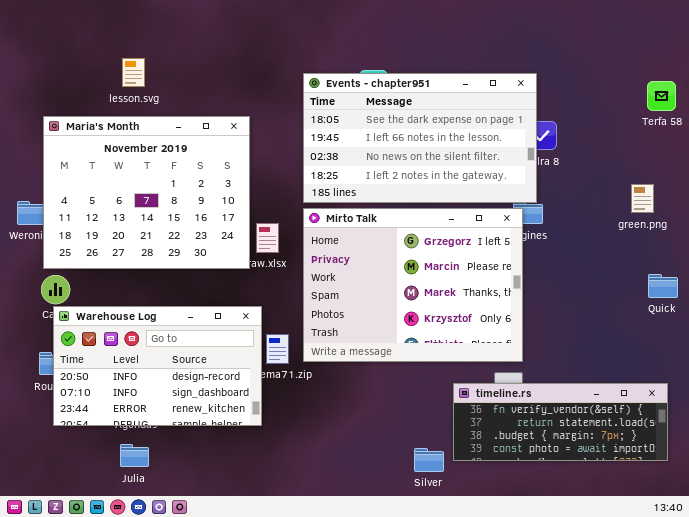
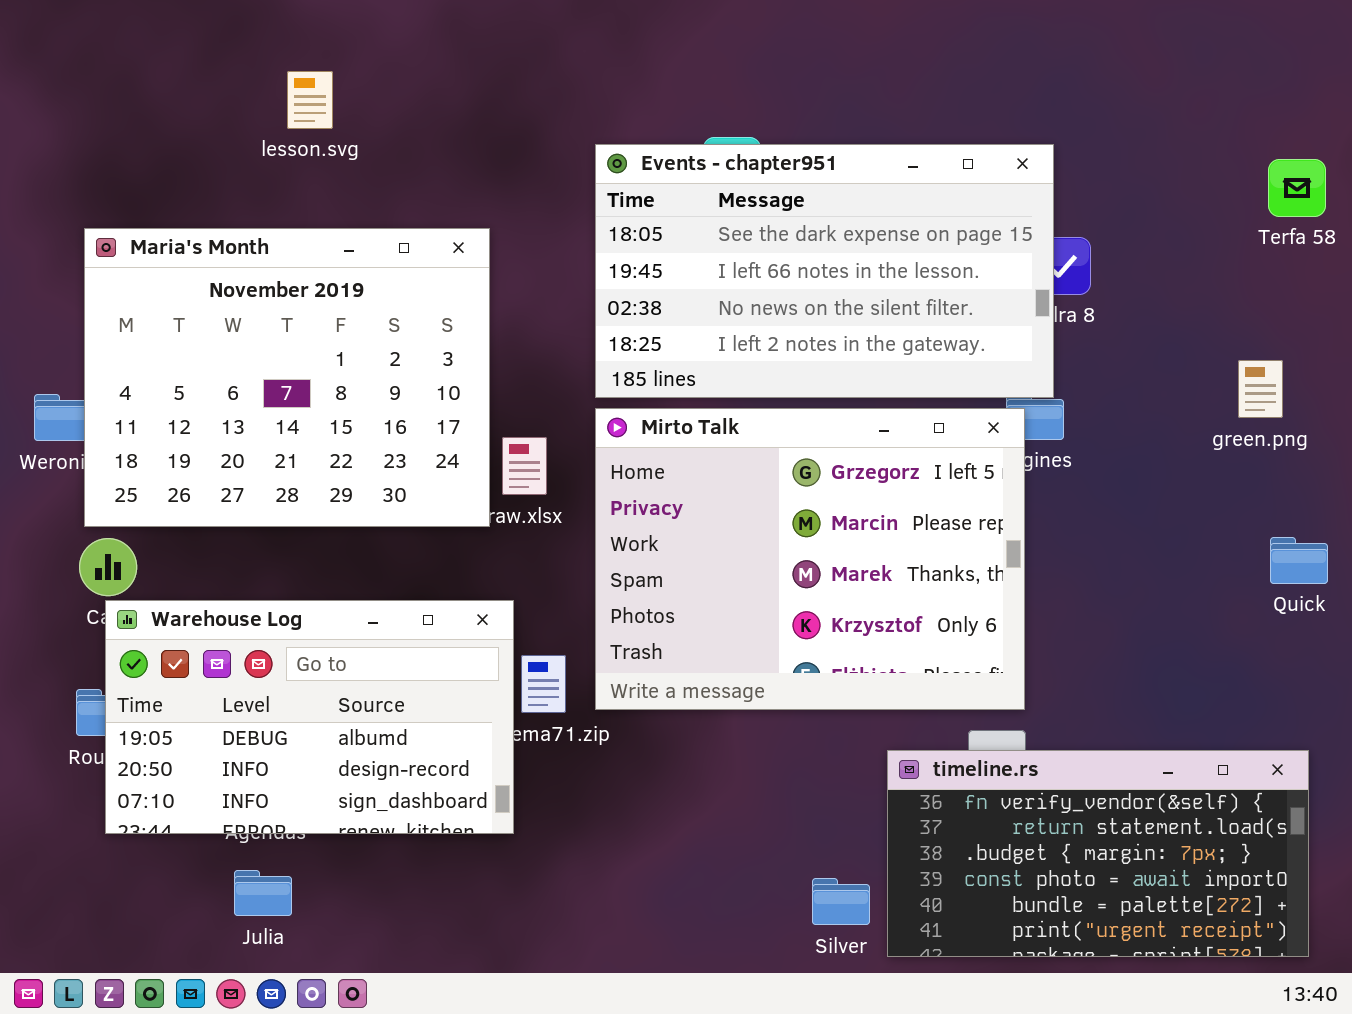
lesson.svg: [122,58,145,87] -> [287,71,333,129], moved
Warehouse Log: [53,306,262,426] -> [105,600,514,834], scrolled up 1 row
timeline.rs: [453,383,668,461] -> [887,750,1309,957], resized

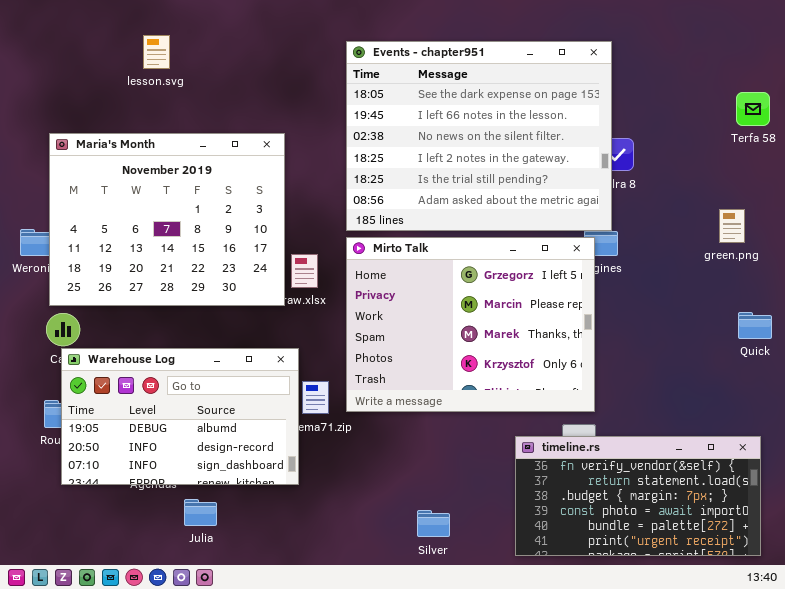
lesson.svg: [287,71,333,129] -> [143,35,170,69], moved
Events - chapter951: [595,144,1054,398] -> [346,41,612,231], resized
Julia: [234,870,292,916] -> [184,499,217,526], moved
Silver: [812,878,870,925] -> [417,510,450,537], moved

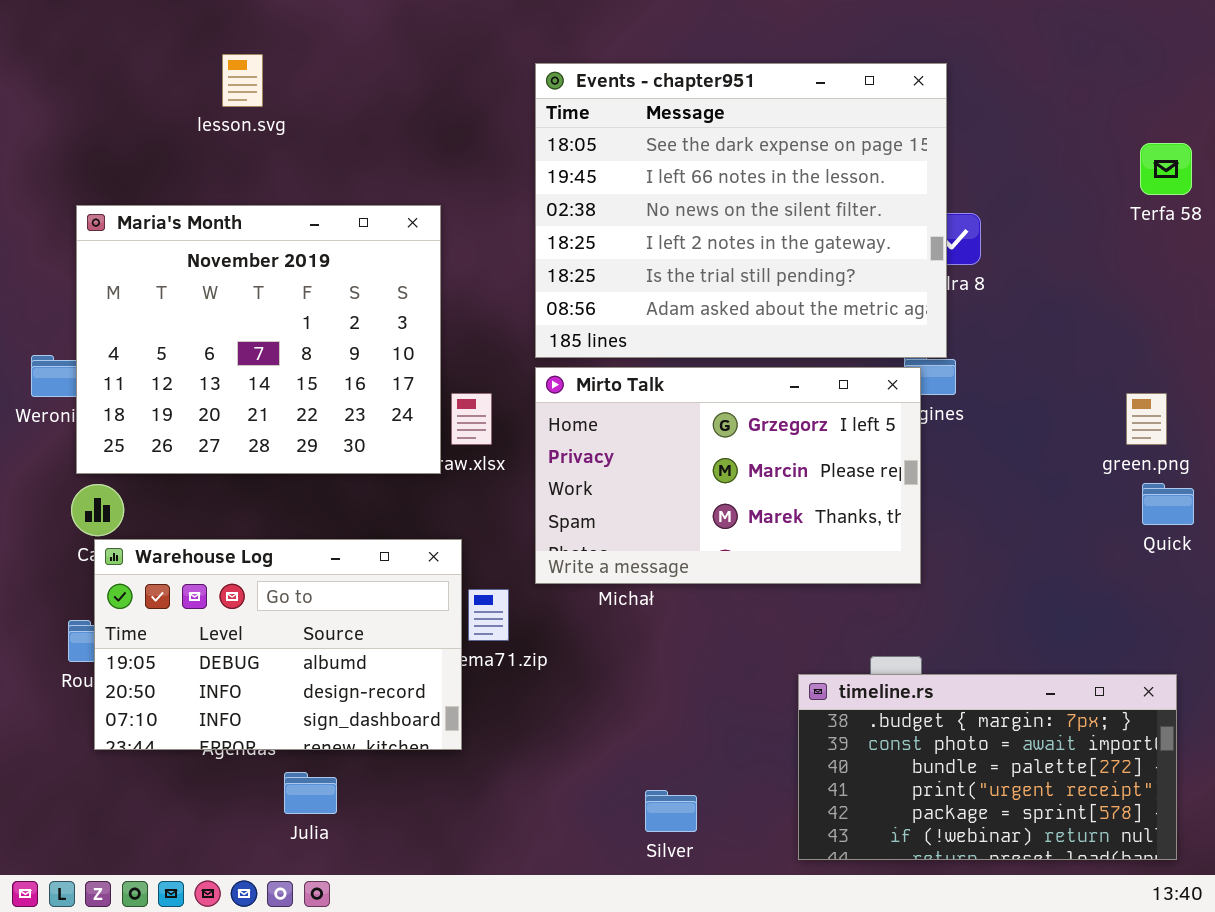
green.png: [719,209,745,243] -> [1126,393,1167,445], moved
Mirto Talk: [346,237,595,412] -> [535,367,921,584], resized
timeline.rs: [515,436,761,556] -> [798,674,1177,860], scrolled down 2 rows

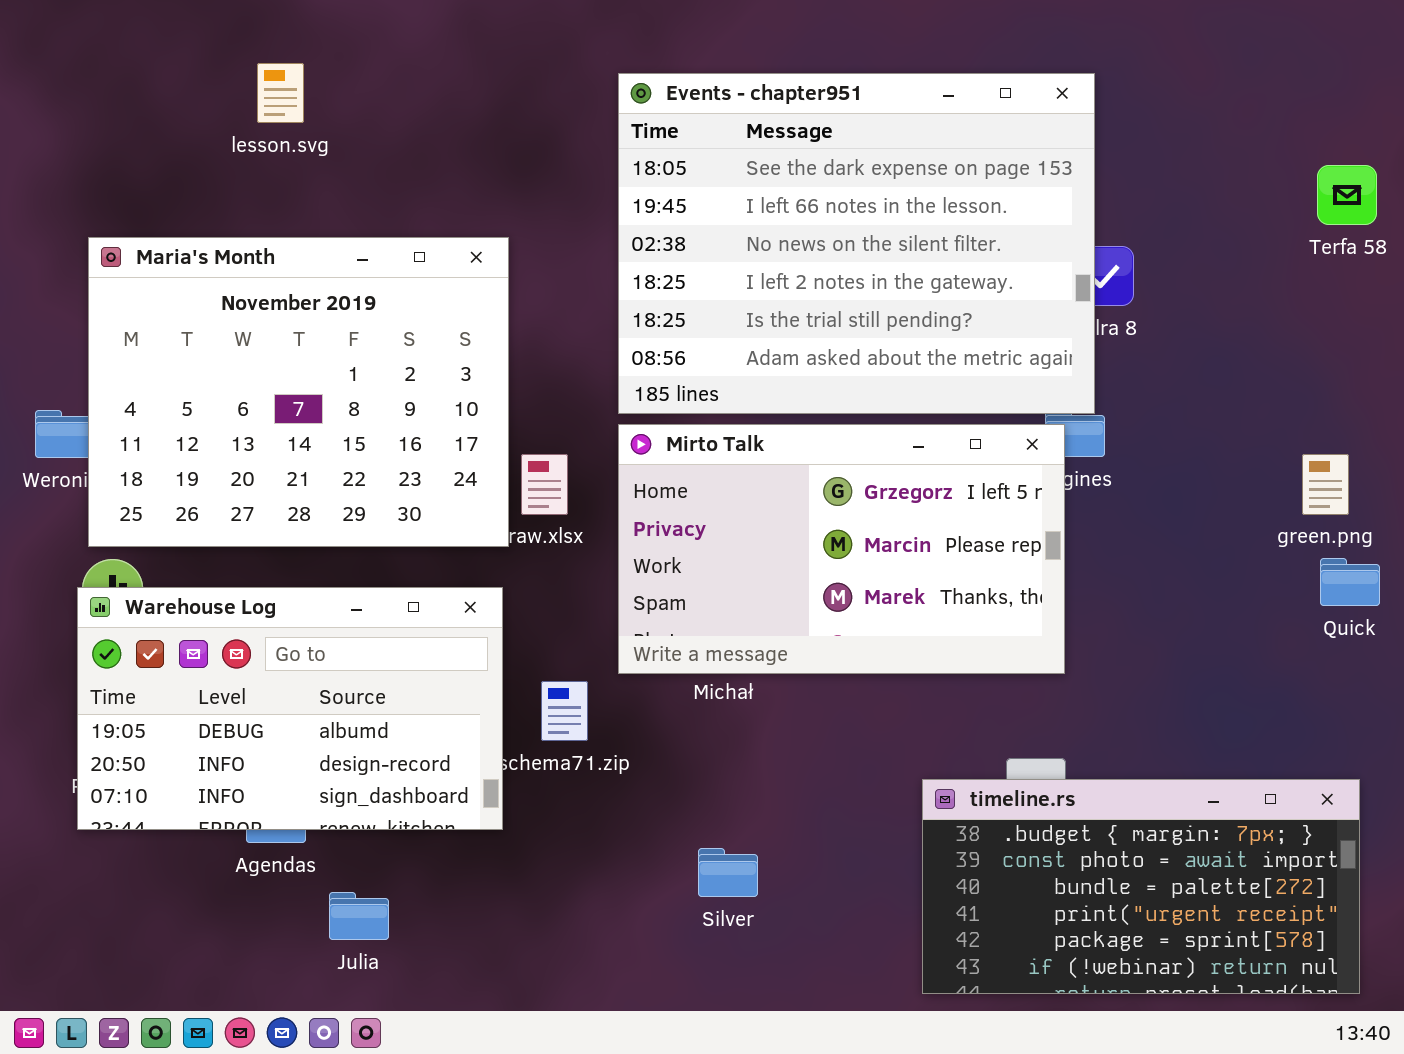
Warehouse Log: [94,539,462,750] -> [77,587,503,830], moved
Silver: [645,790,697,832] -> [698,848,758,897], moved

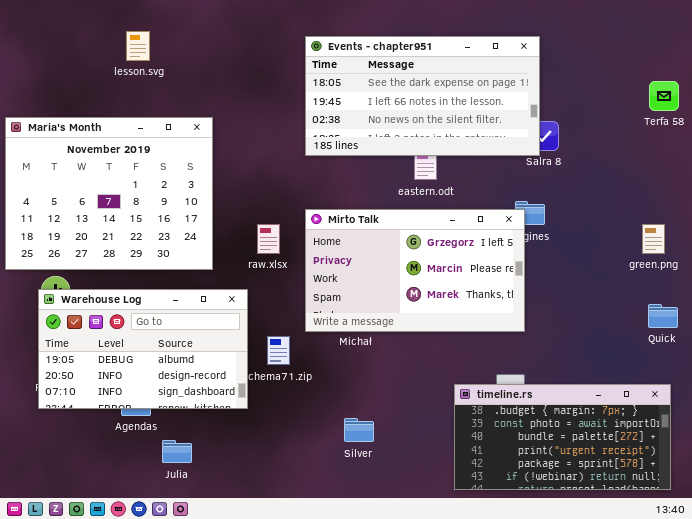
Events - chapter951: [618,73,1095,414] -> [305,36,540,156], resized
Maria's Month: [88,237,509,547] -> [5,117,213,270], moved
Quick: [1320,558,1380,606] -> [648,304,678,328], moved

